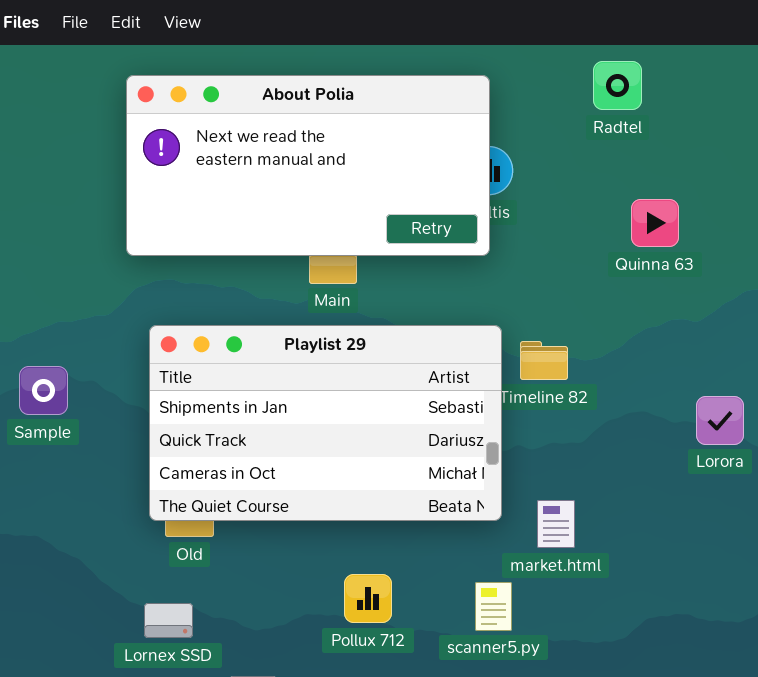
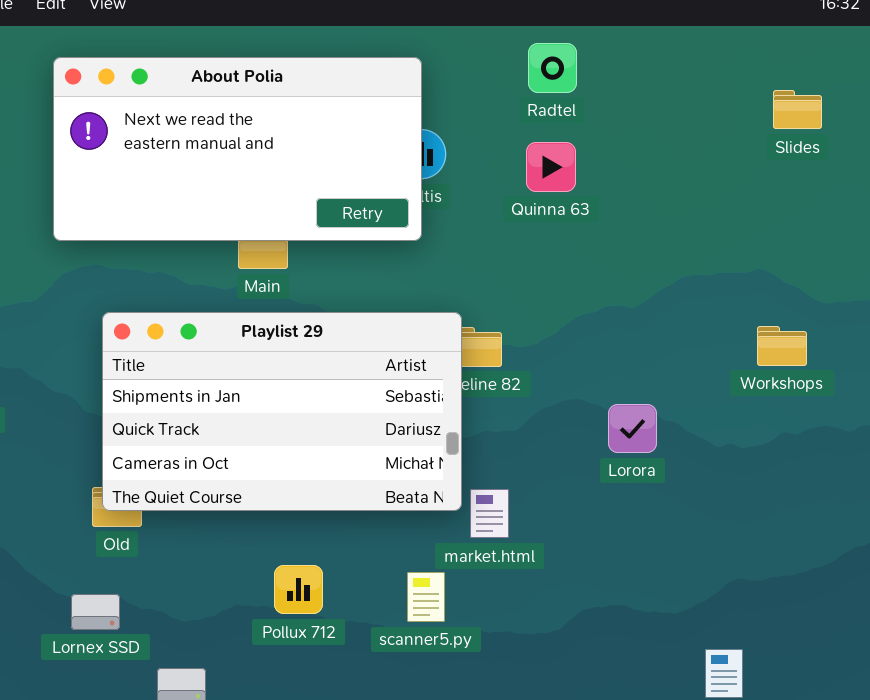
Quinna 63: [631,199,679,247] -> [526,142,576,192], moved
Playlist 29: [149,325,502,521] -> [102,312,462,511], moved
Lorora: [696,396,744,445] -> [608,404,657,453], moved

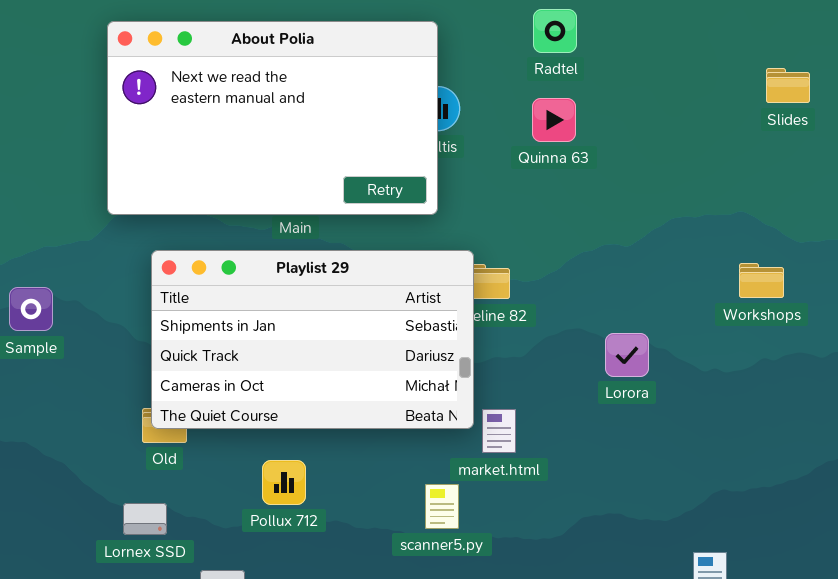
About Polia: [53,57,422,241] -> [107,21,438,215], resized
Slides: [773,90,822,129] -> [766,68,810,103], moved
Pollux 712: [274,565,323,614] -> [262,460,306,505], moved

